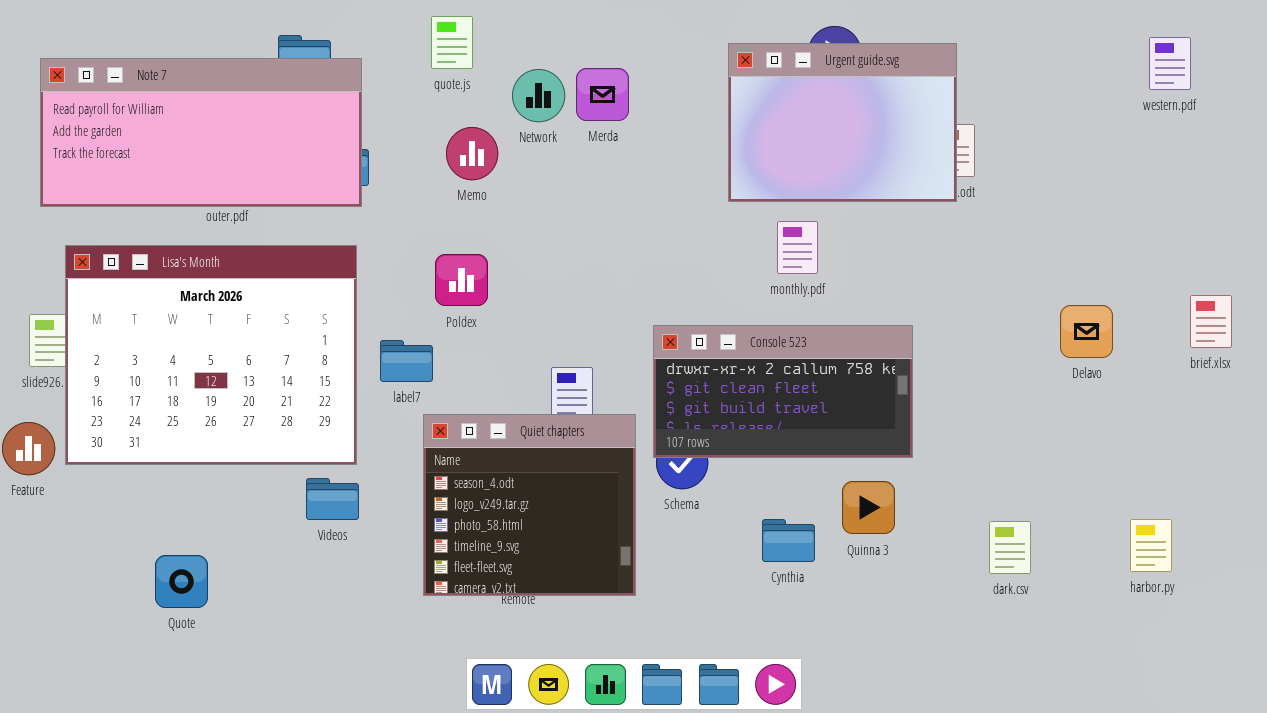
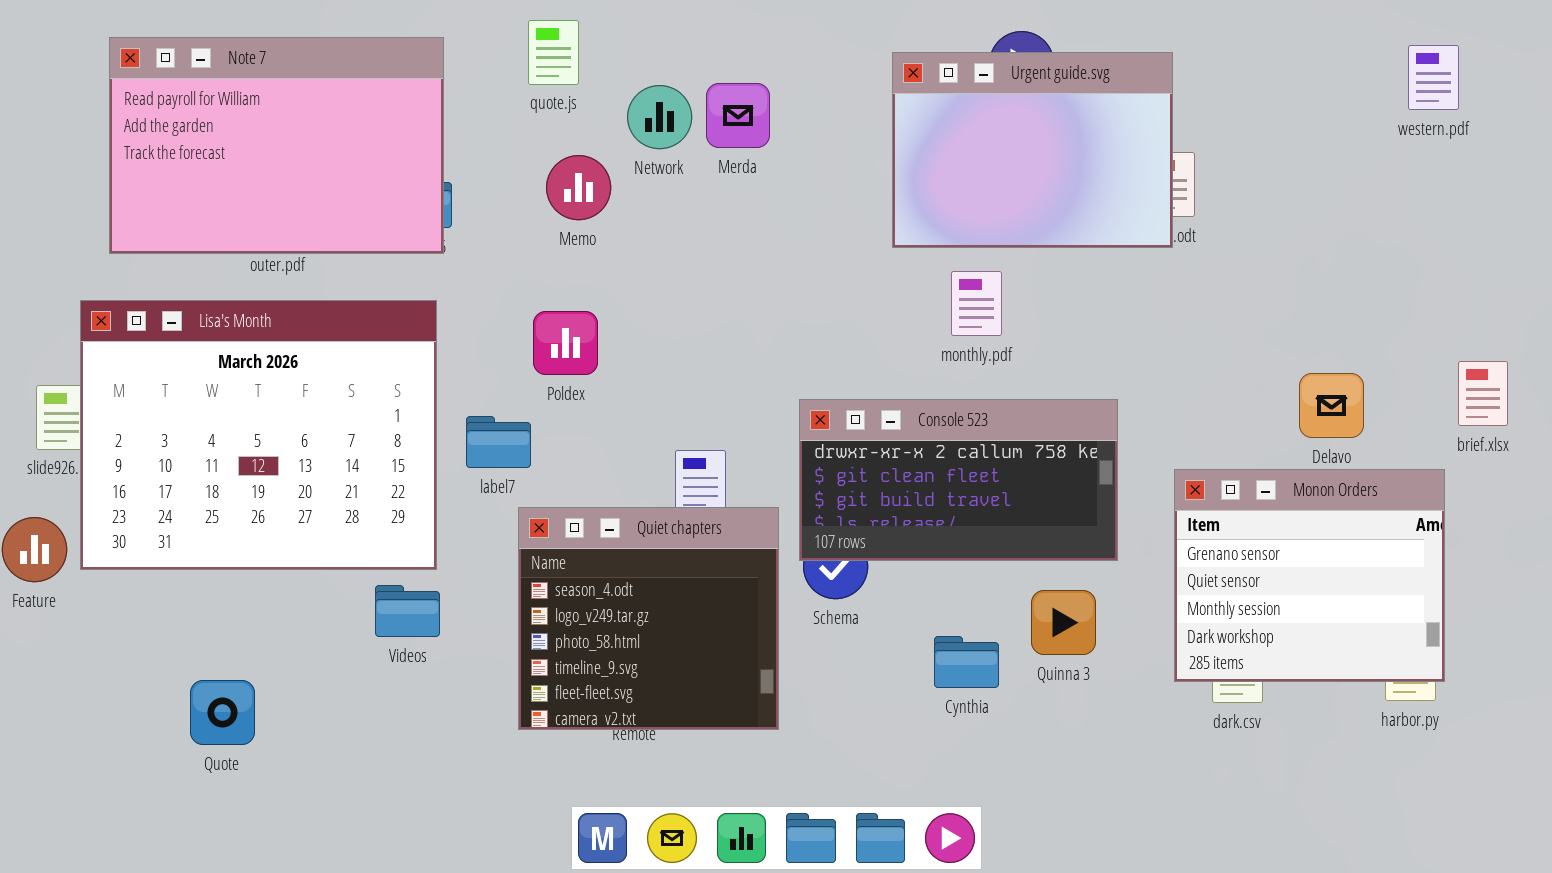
Note 7: [40,58,362,207] -> [109,37,444,254], resized
Monon Orders: none -> [1174,469,1445,682], opened

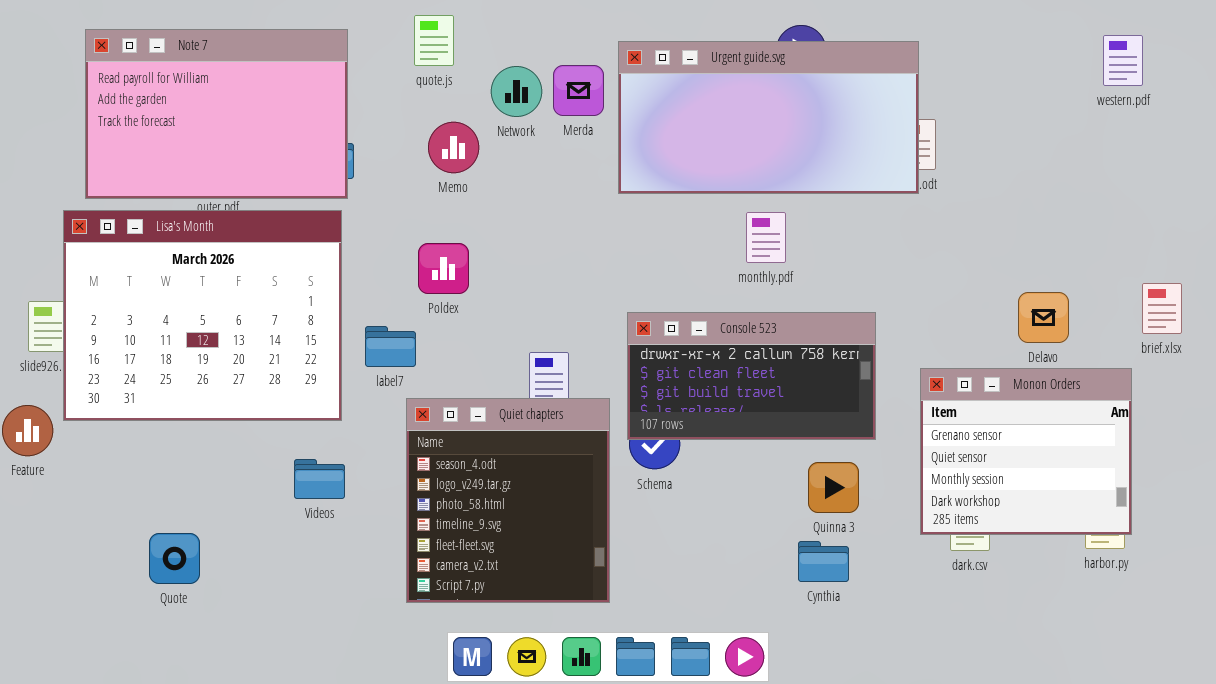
Urgent guide.svg: [892,52,1173,248] -> [618,41,919,194], resized
Lisa's Month: [80,300,437,570] -> [63,210,342,421], moved
Quiet chapters: [518,507,779,730] -> [406,398,610,603], resized
Cynthia: [934,636,999,688] -> [798,541,849,582], moved

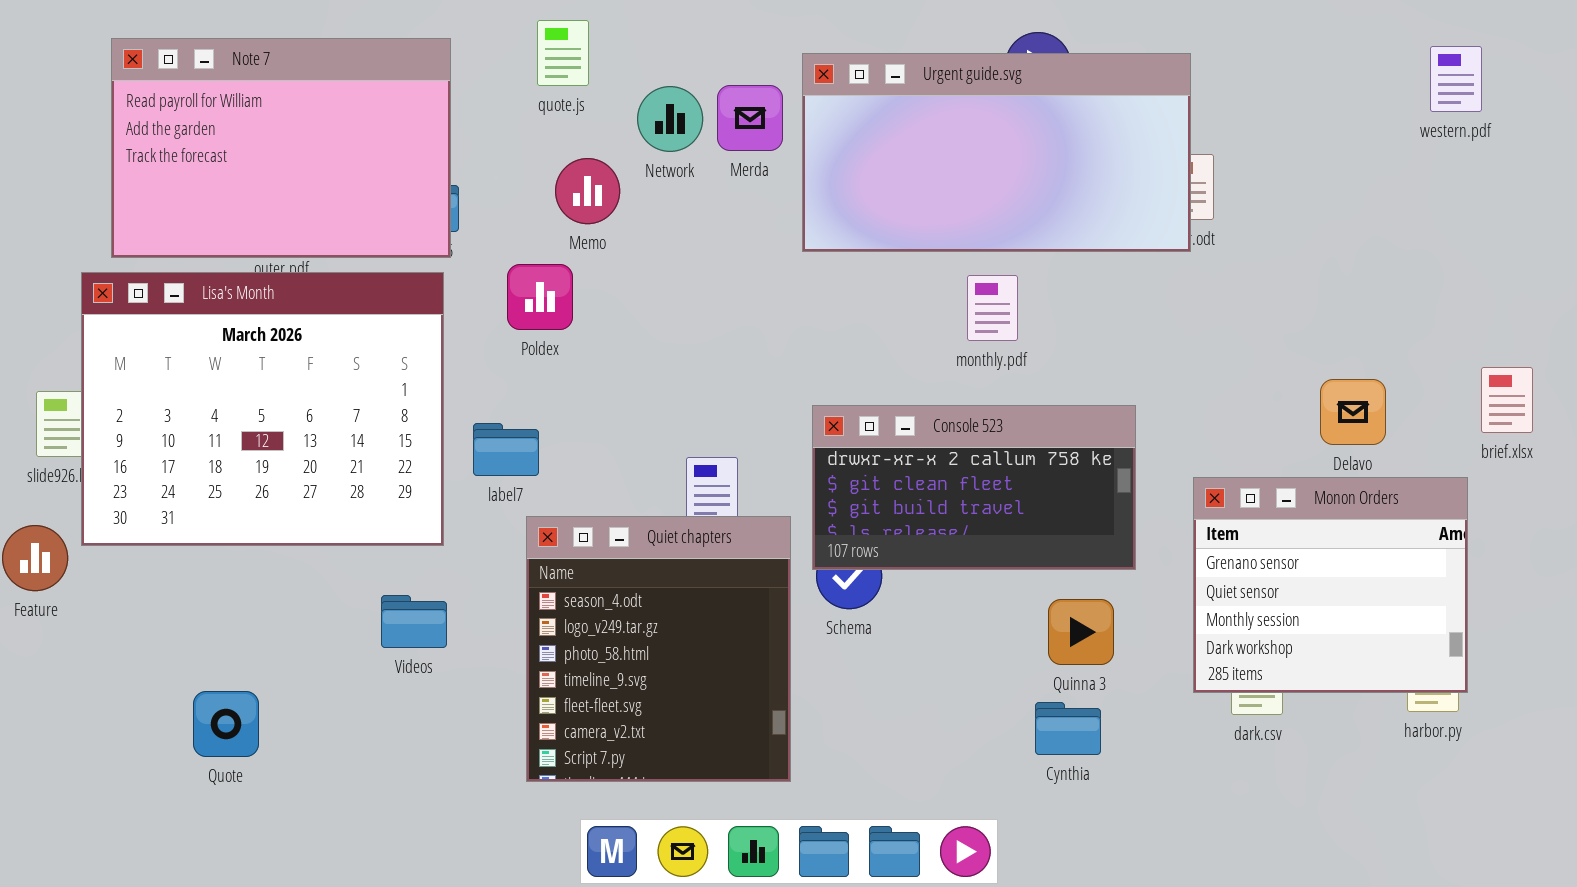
Poldex: [418,243,469,294] -> [507,264,573,330], moved

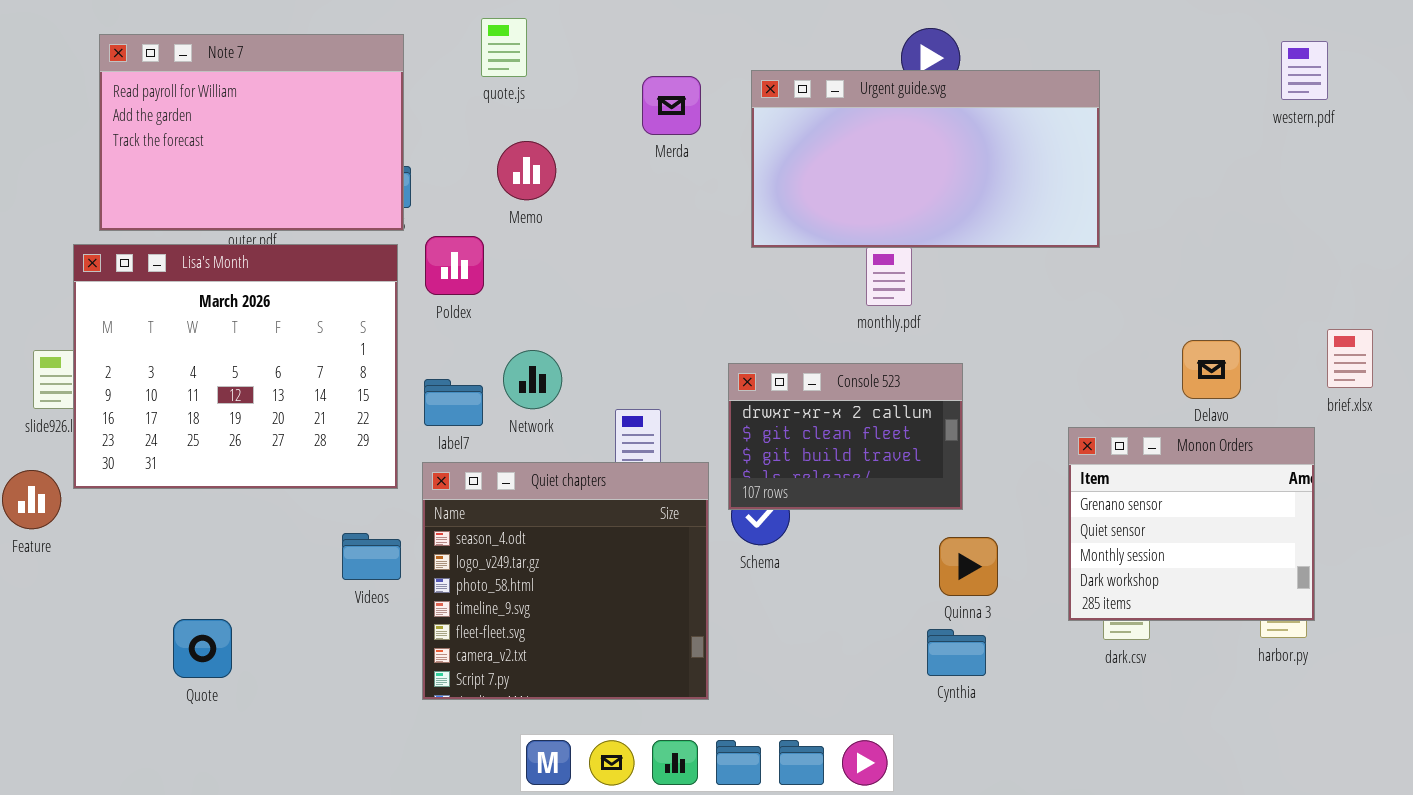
Urgent guide.svg: [802,53,1191,252] -> [751,70,1100,248], moved
Network: [637,86,703,152] -> [503,350,562,409], moved
Poldex: [507,264,573,330] -> [425,236,484,295], moved
Console 523: [812,405,1136,570] -> [728,363,963,510], resized
Quiet chapters: [526,516,791,782] -> [422,462,709,700], resized

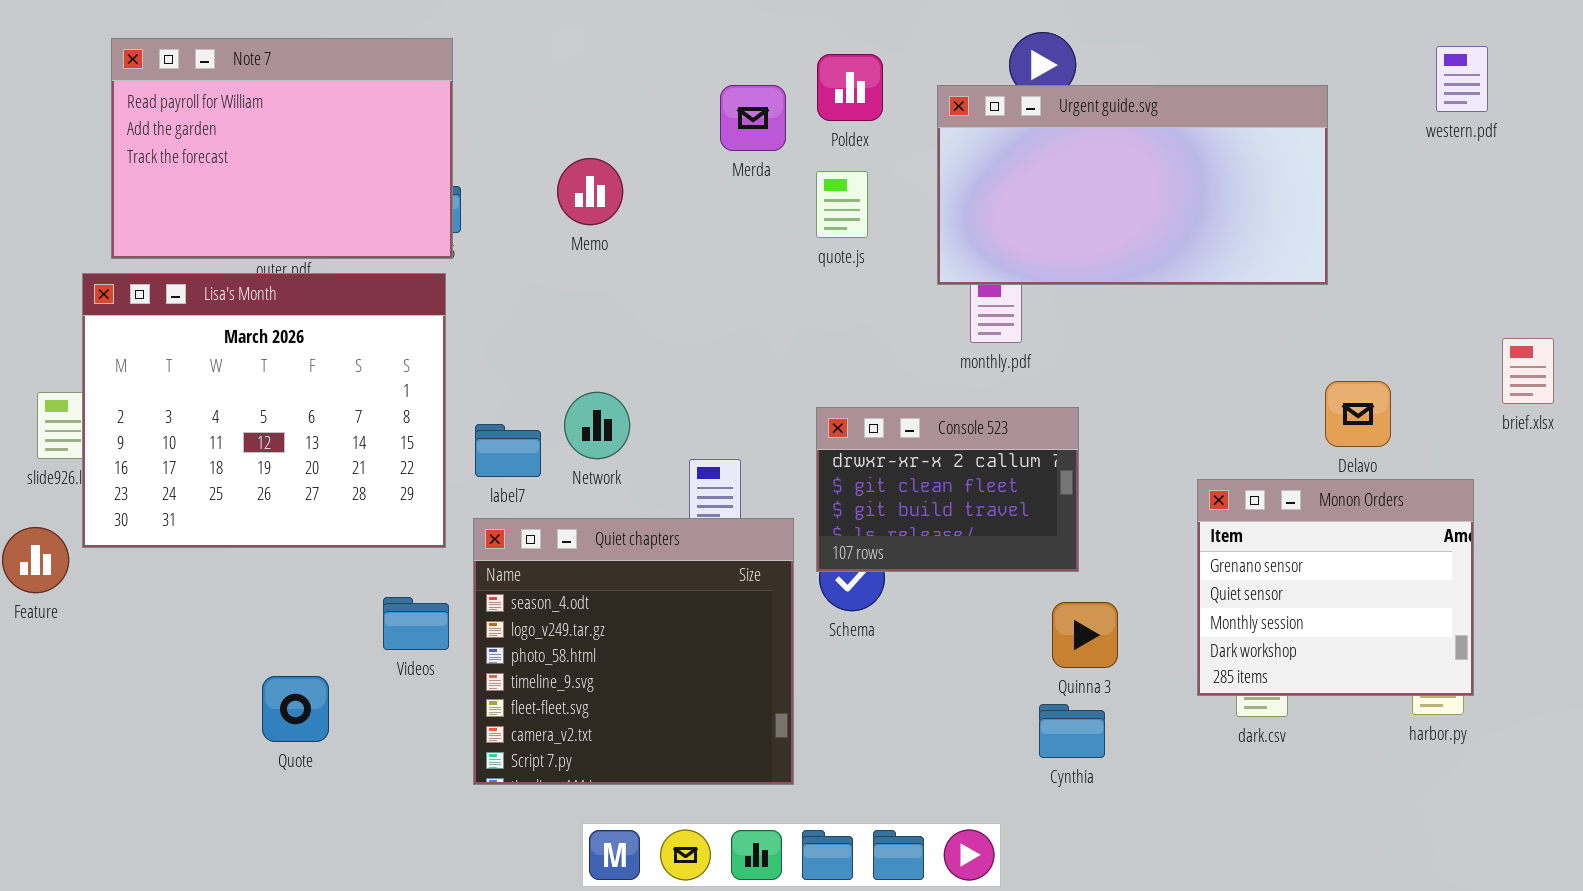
quote.js: [481,18,527,77] -> [816,171,868,238], moved
Urgent guide.svg: [751,70,1100,248] -> [937,85,1328,285], moved
Poldex: [425,236,484,295] -> [817,54,883,121], moved
brief.xlsx: [1327,329,1373,388] -> [1502,338,1554,404], moved
Quote: [173,619,232,678] -> [262,676,329,742], moved

